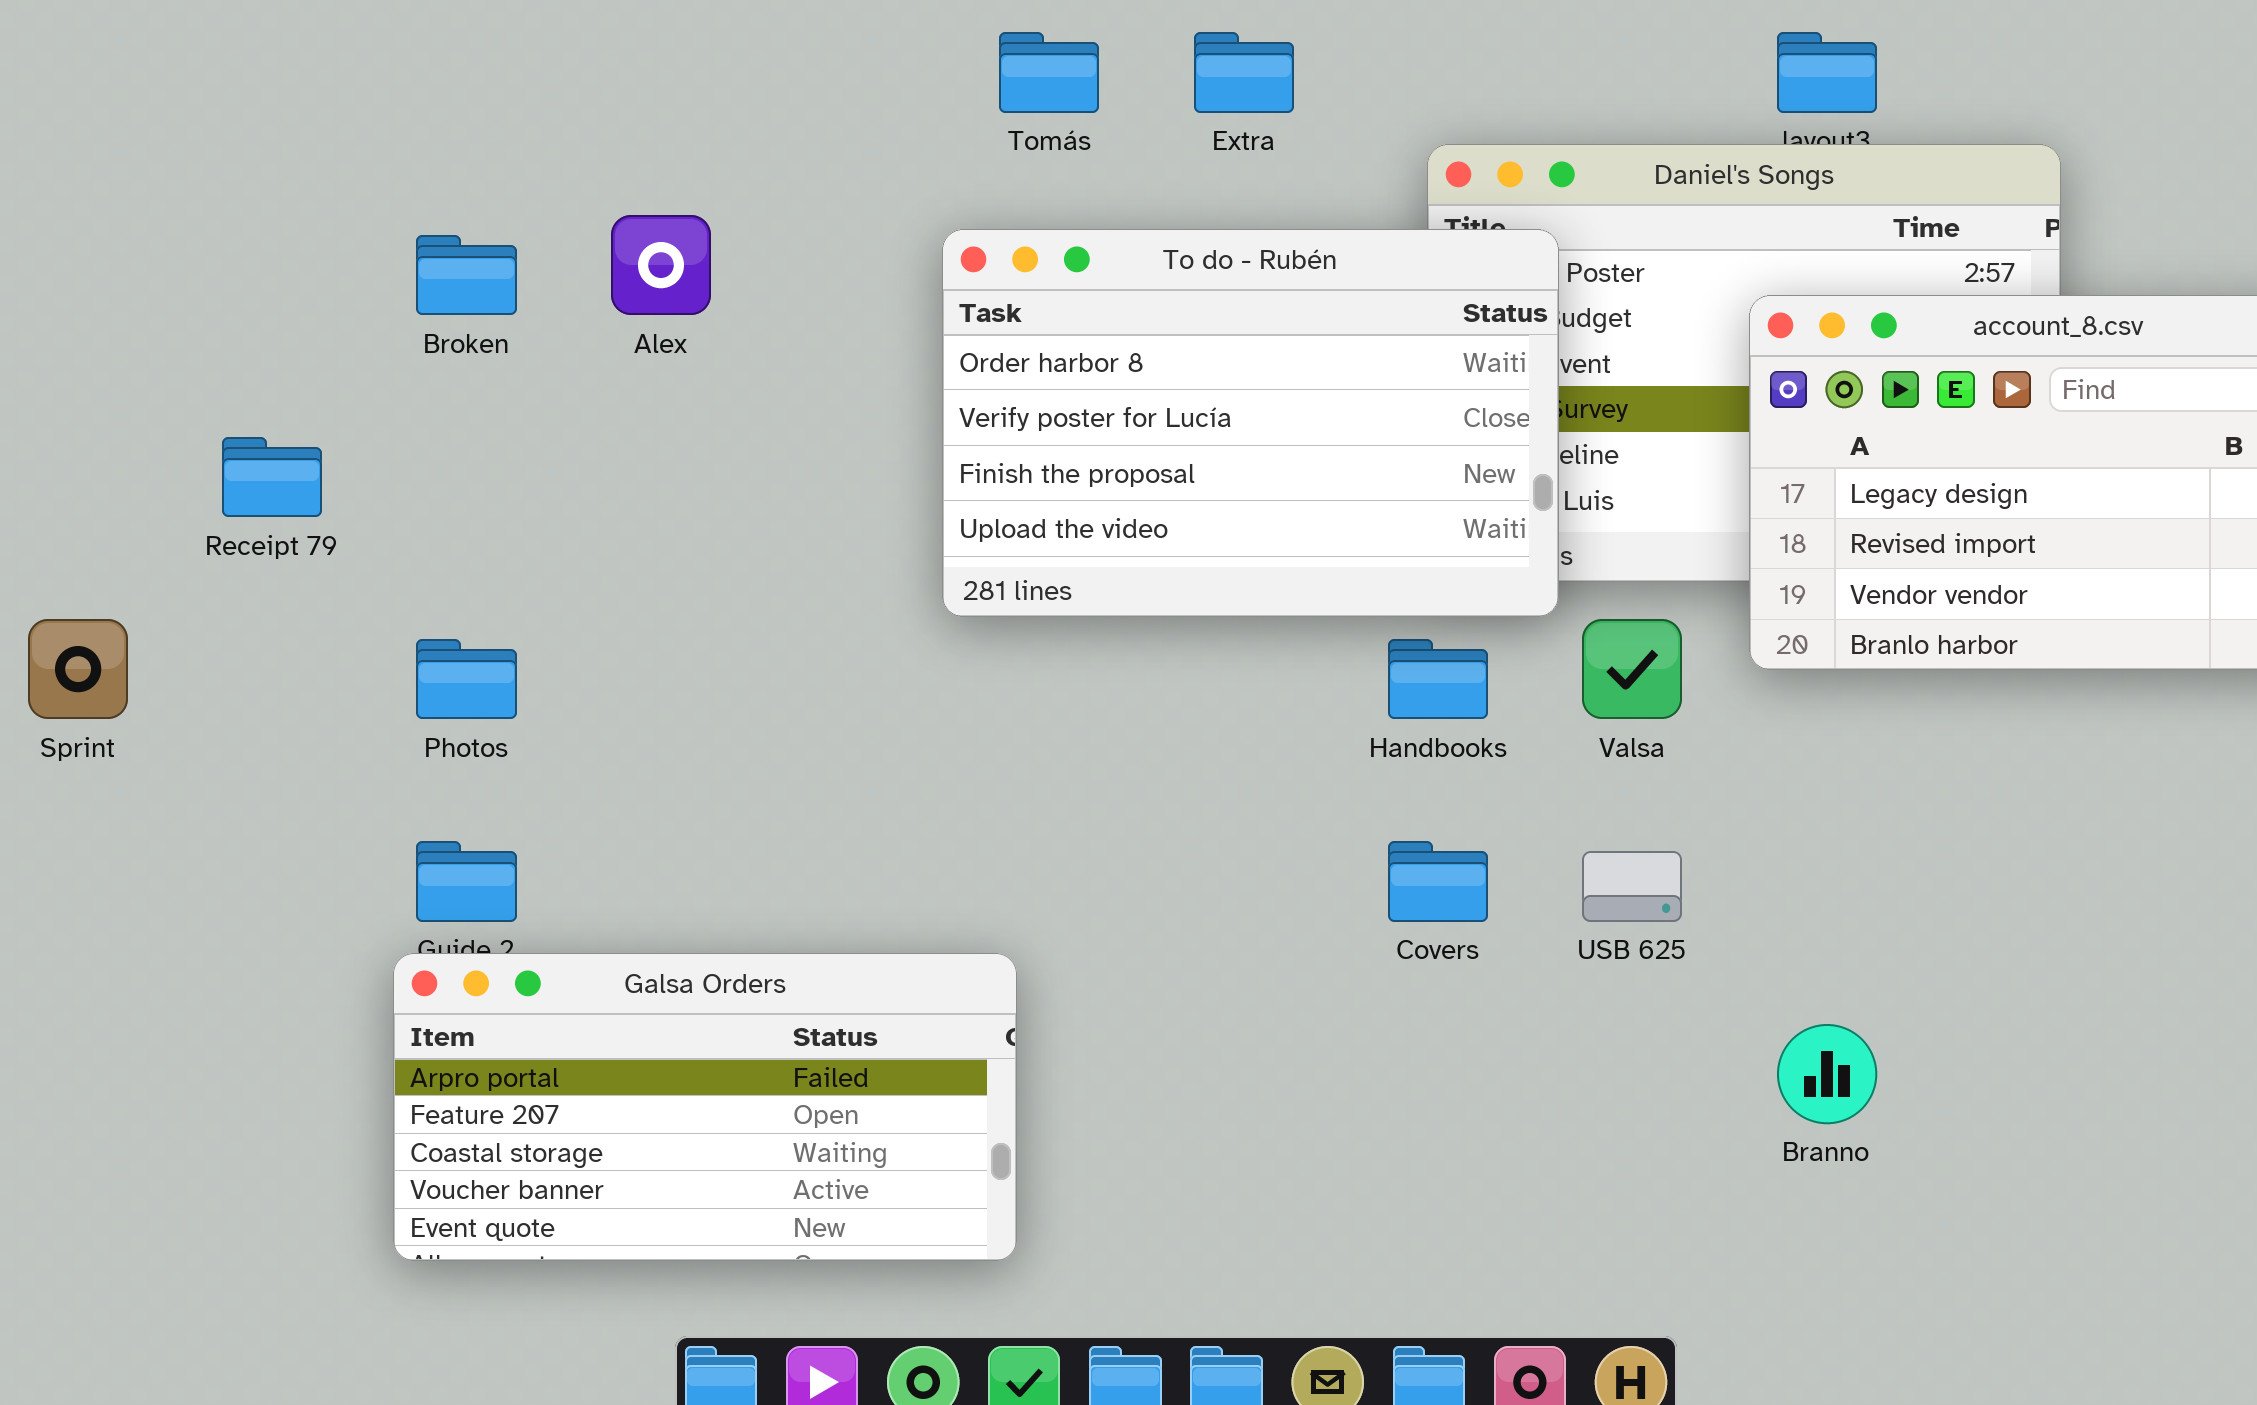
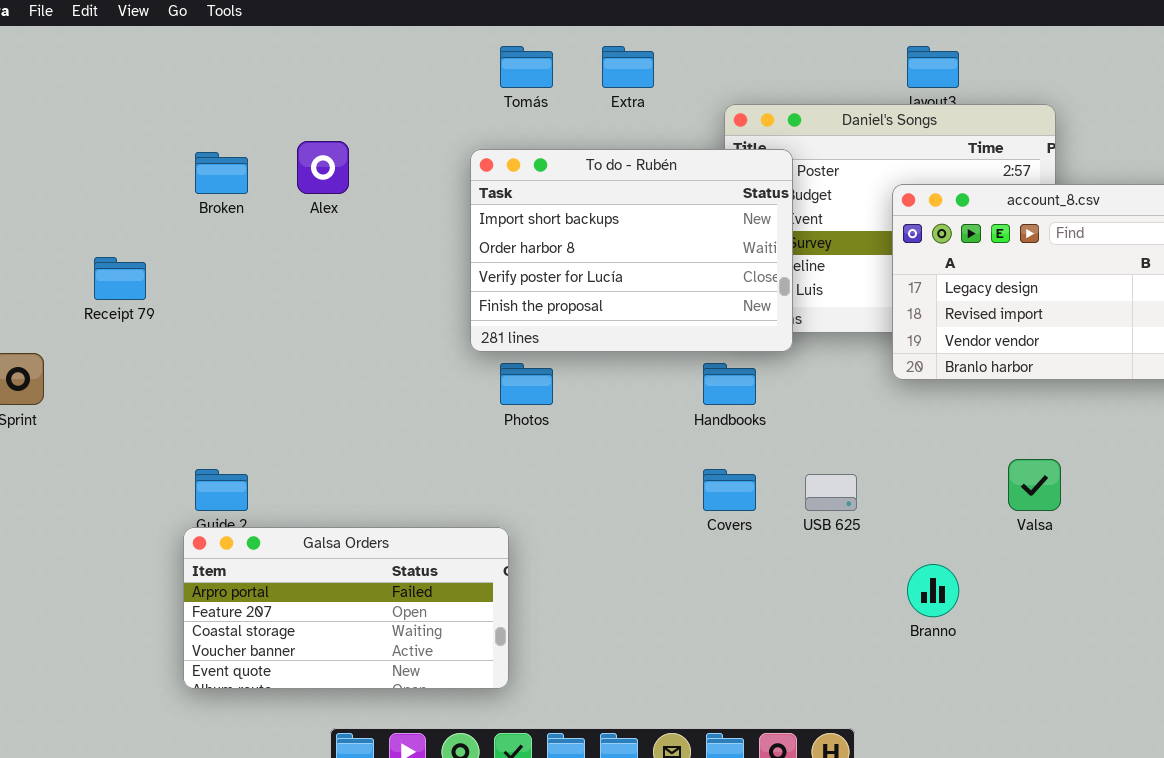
To do - Rubén: [942,229,1559,617] -> [470,149,793,352], scrolled up 1 row
Valsa: [1582,619,1682,719] -> [1008,459,1061,511], moved
Photos: [416,639,517,719] -> [500,363,553,405], moved

